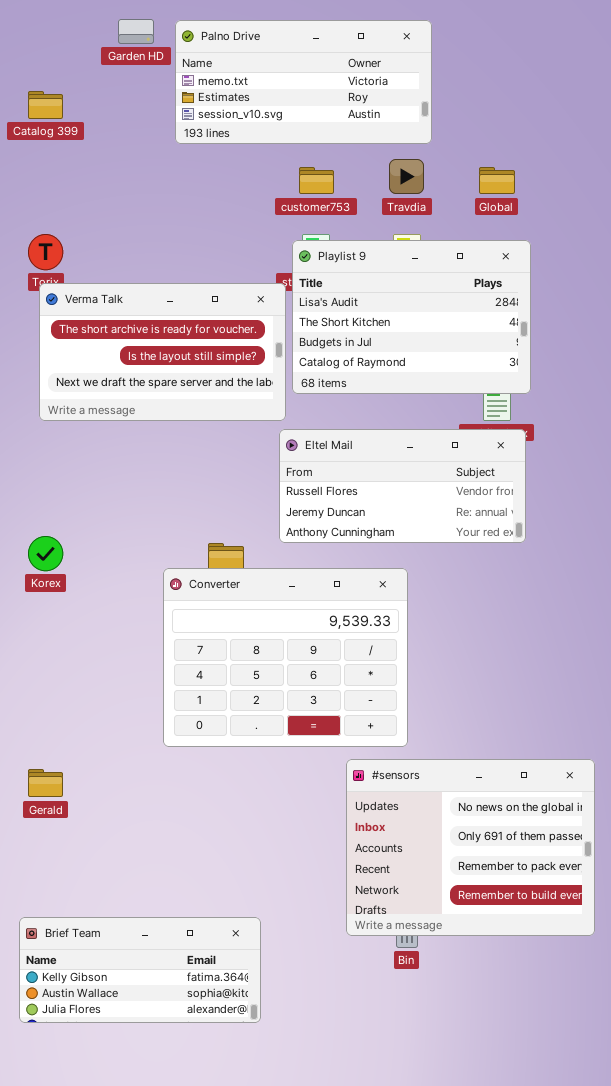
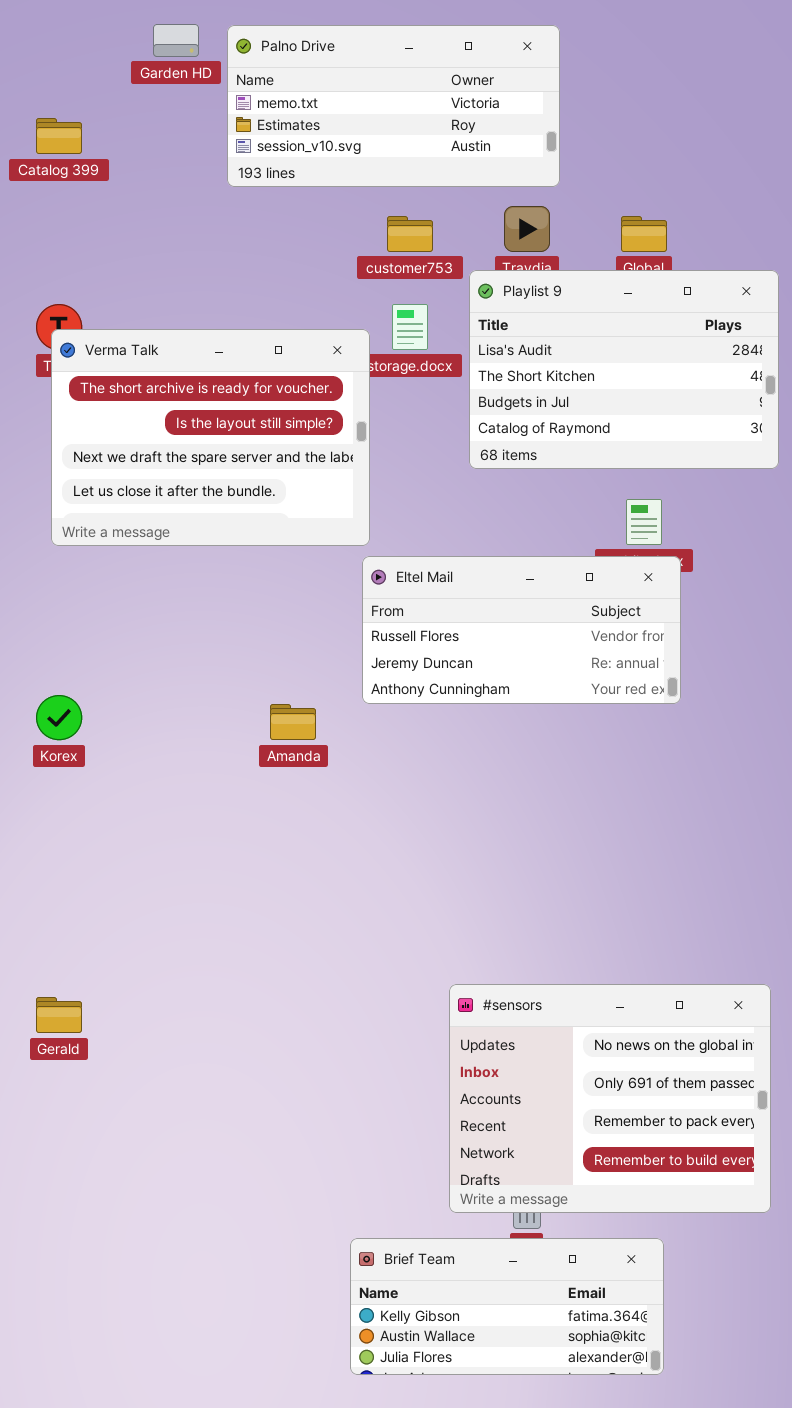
Playlist 9: [292,240,531,394] -> [469,270,779,469], moved
Verma Talk: [39,283,286,421] -> [51,329,370,546], resized
Converter: [163,568,408,747] -> none, closed
Brief Team: [19,917,261,1023] -> [350,1238,664,1375], moved

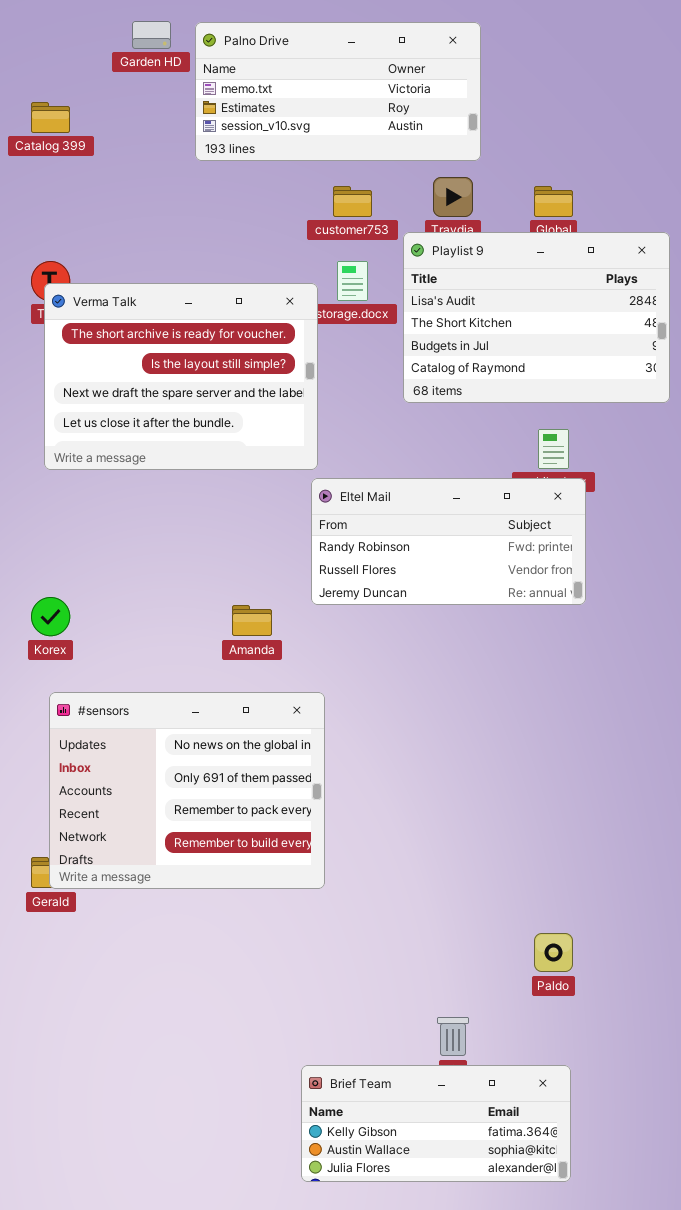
Eltel Mail: [362,556,681,704] -> [311,478,586,605], scrolled up 1 row
#sensors: [449,984,771,1213] -> [49,692,325,889], moved

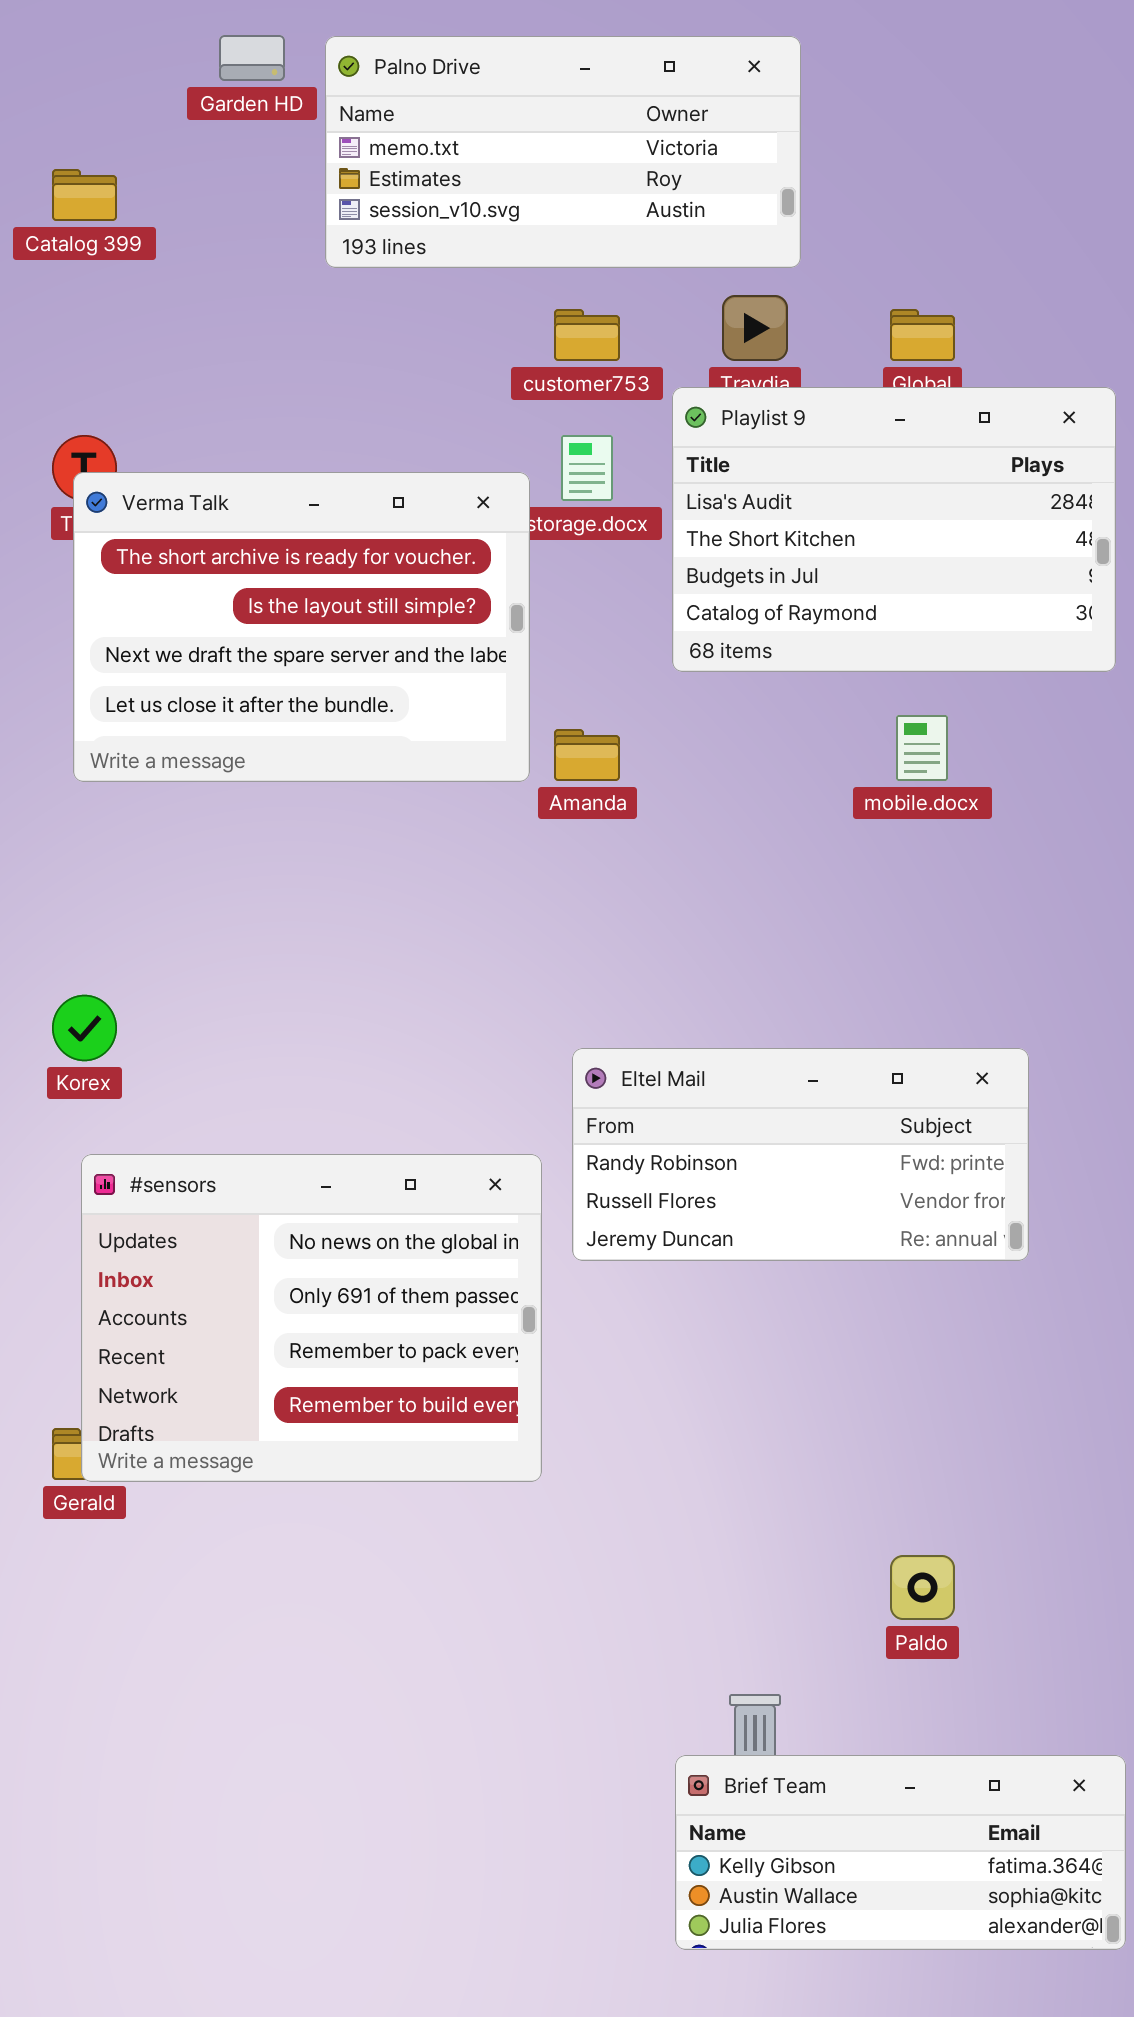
Eltel Mail: [311,478,586,605] -> [572,1048,1029,1261], moved
Amanda: [232,605,272,636] -> [554,729,620,781], moved
Brief Team: [301,1065,571,1182] -> [675,1755,1126,1950], moved

